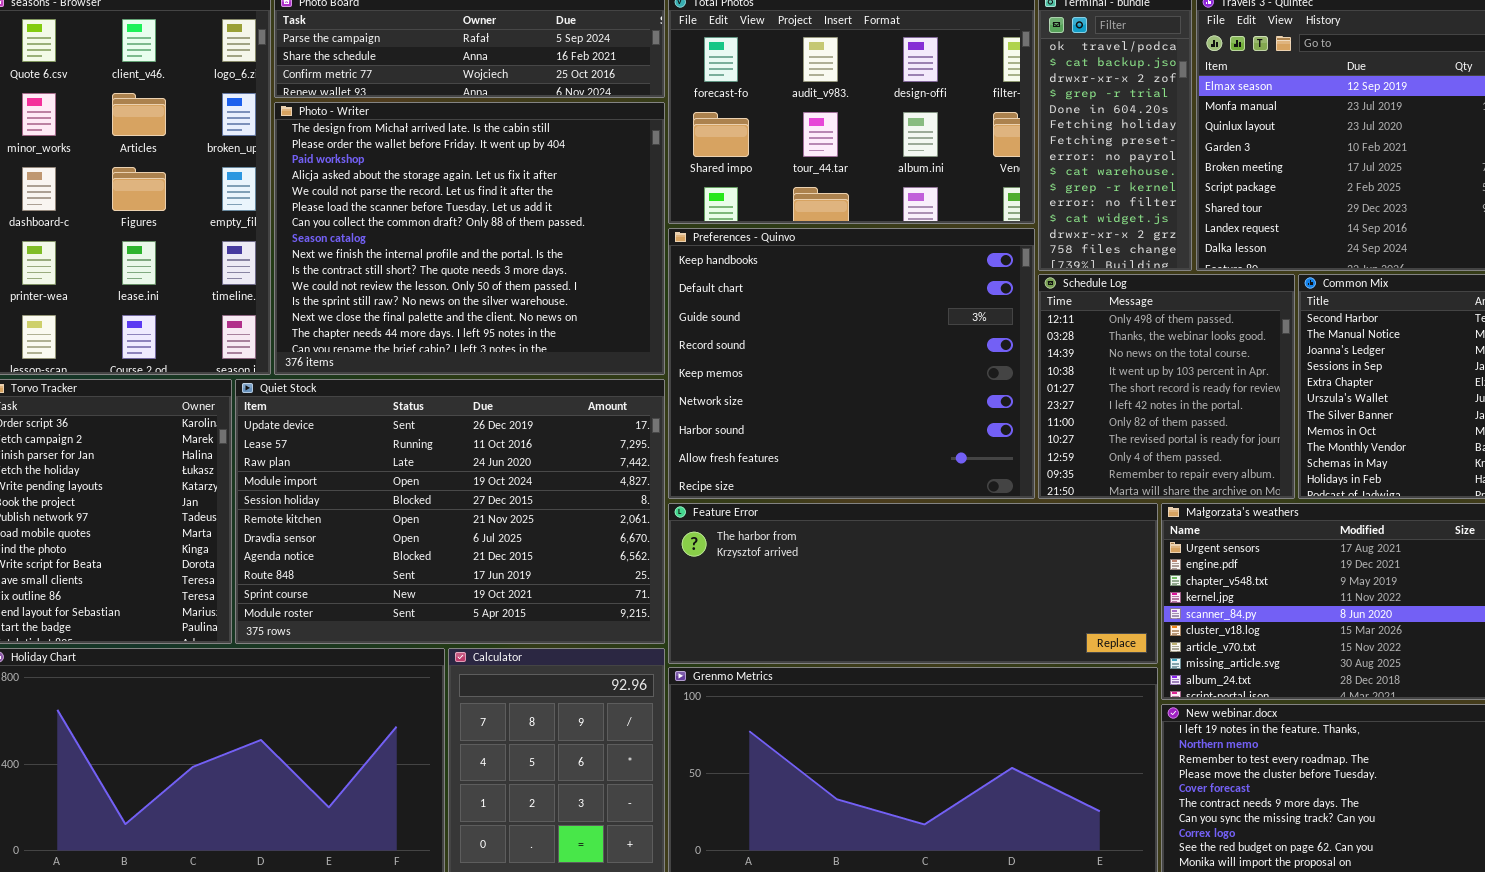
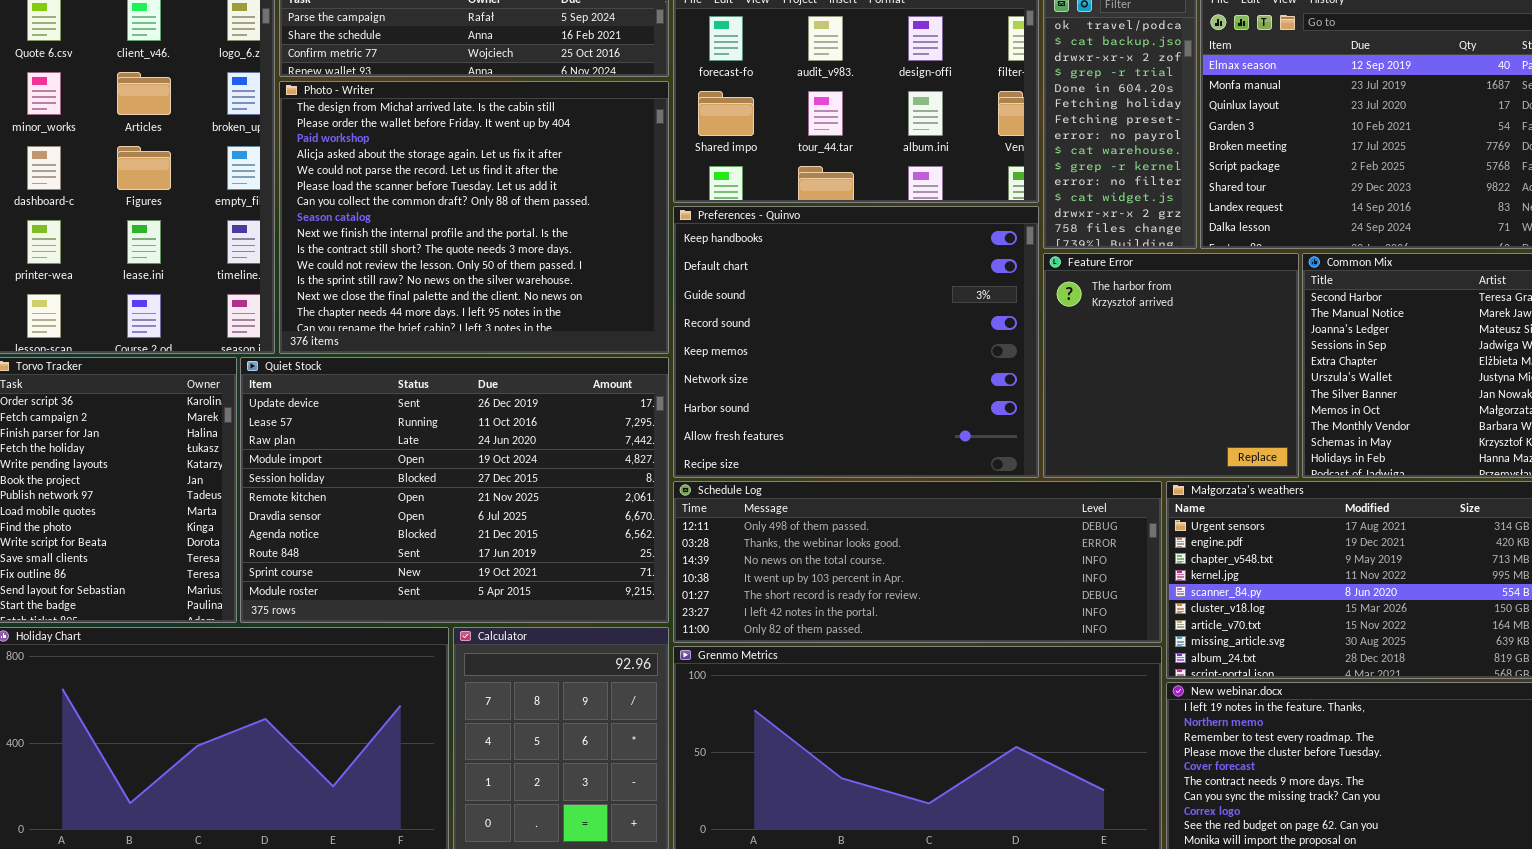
Schedule Log: [1038,274,1295,499] -> [673,481,1162,643], moved, resized
Feature Error: [668,503,1158,664] -> [1043,253,1299,478], moved, resized

